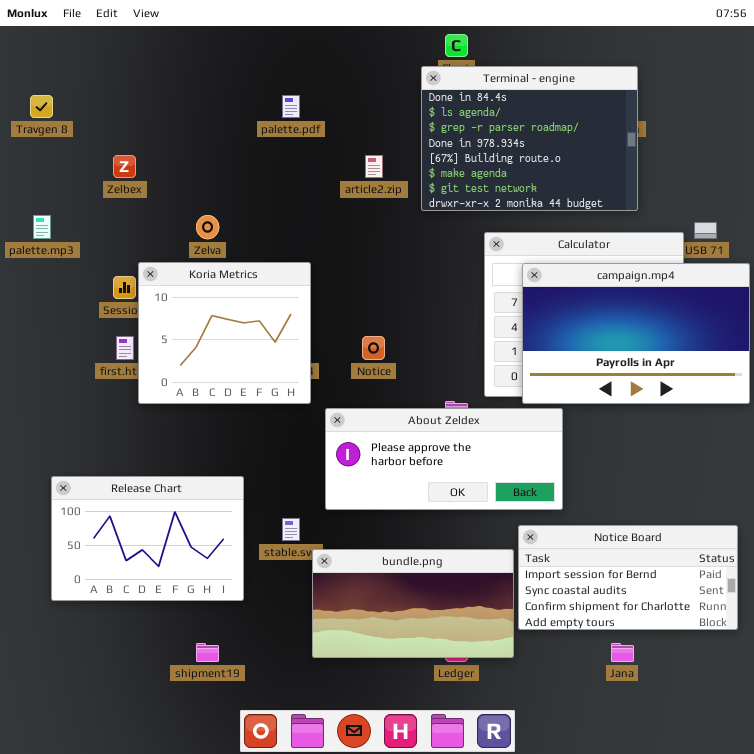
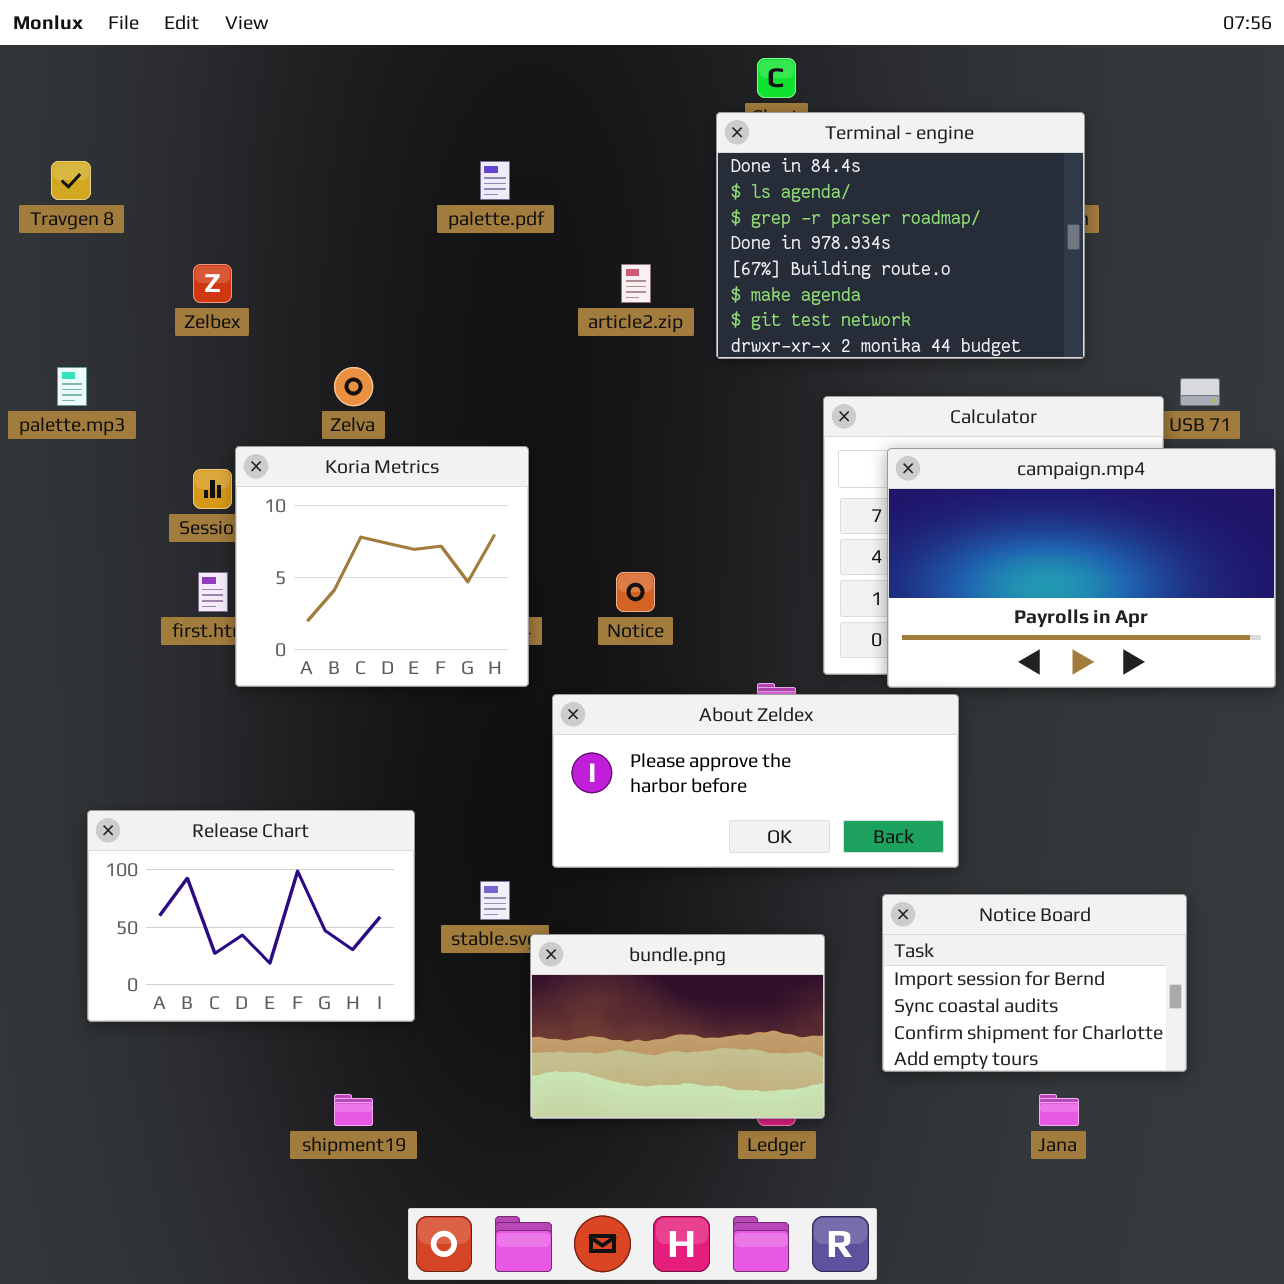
Notice Board: [518,525,738,630] -> [882,894,1187,1072], resized
bundle.png: [312,549,514,658] -> [530,934,825,1119], resized

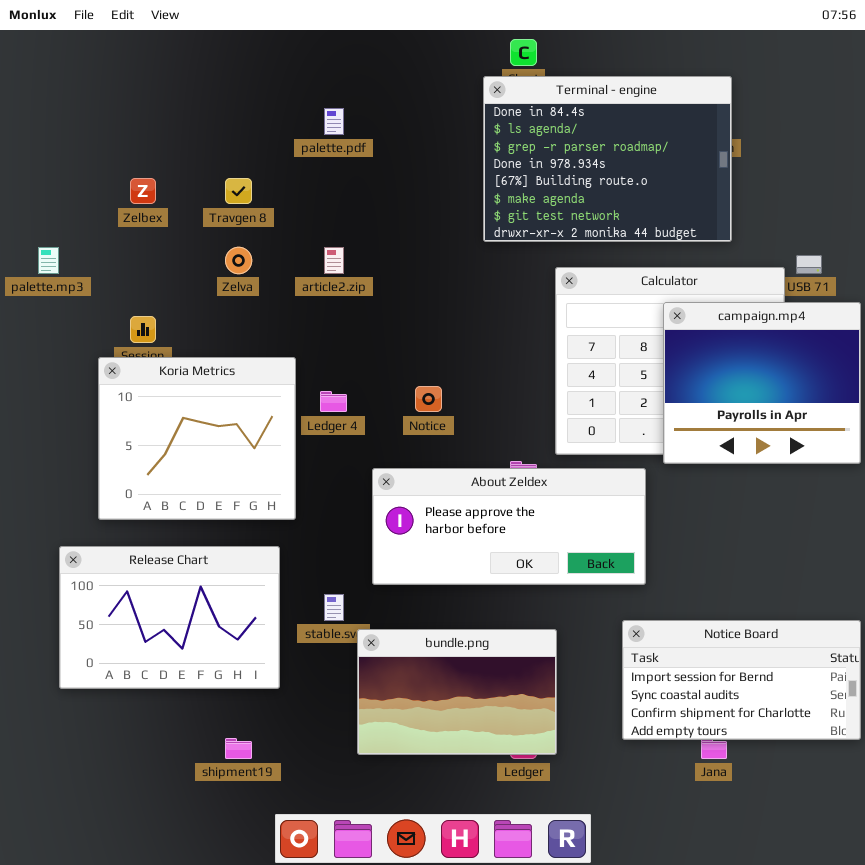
Travgen 8: [51,161,91,200] -> [225,178,252,204], moved
article2.zip: [621,264,651,303] -> [324,247,344,274], moved
Koria Metrics: [235,446,529,687] -> [98,357,296,520], moved
campaign.mp4: [887,448,1276,688] -> [663,302,861,464], resized
Notice Board: [882,894,1187,1072] -> [622,620,861,740], moved, resized

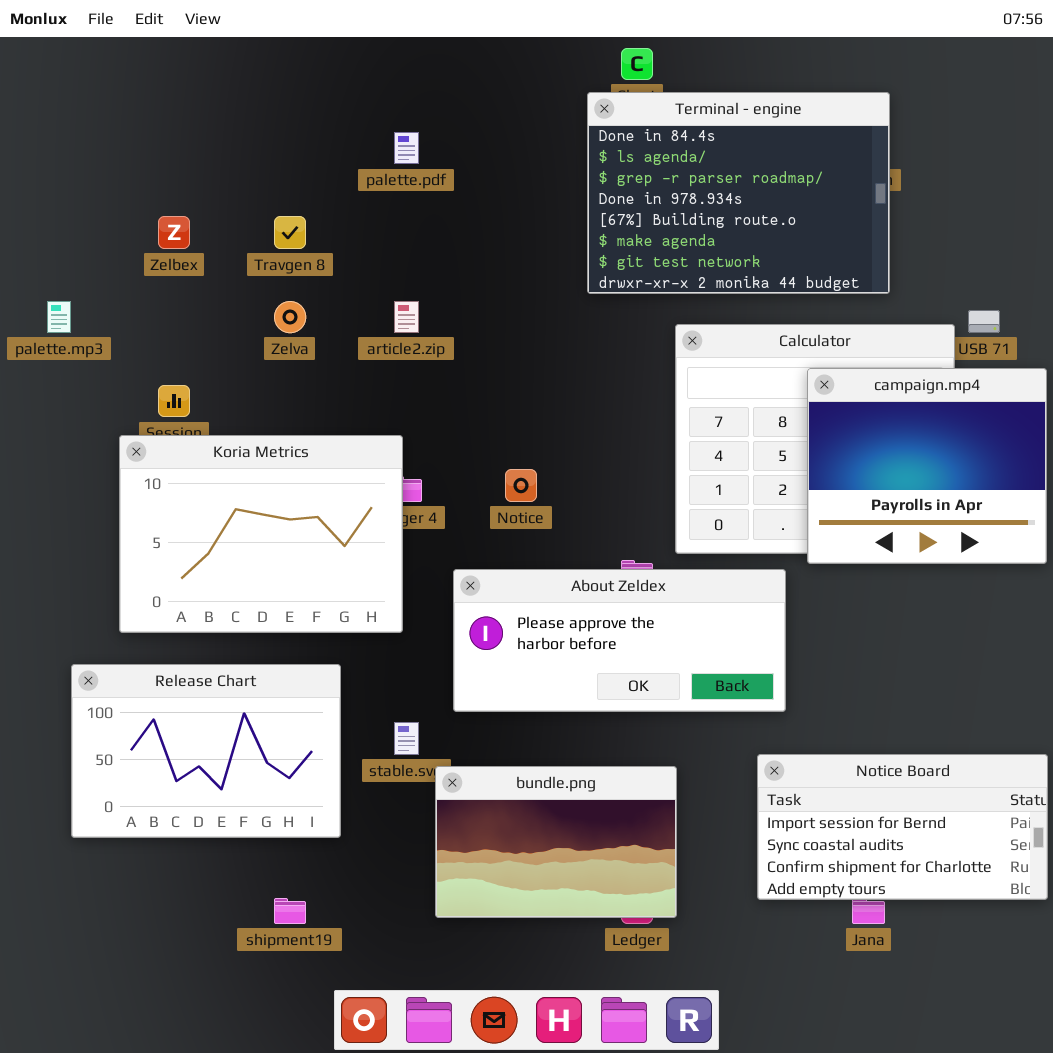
Koria Metrics: [98,357,296,520] -> [119,435,403,633], resized

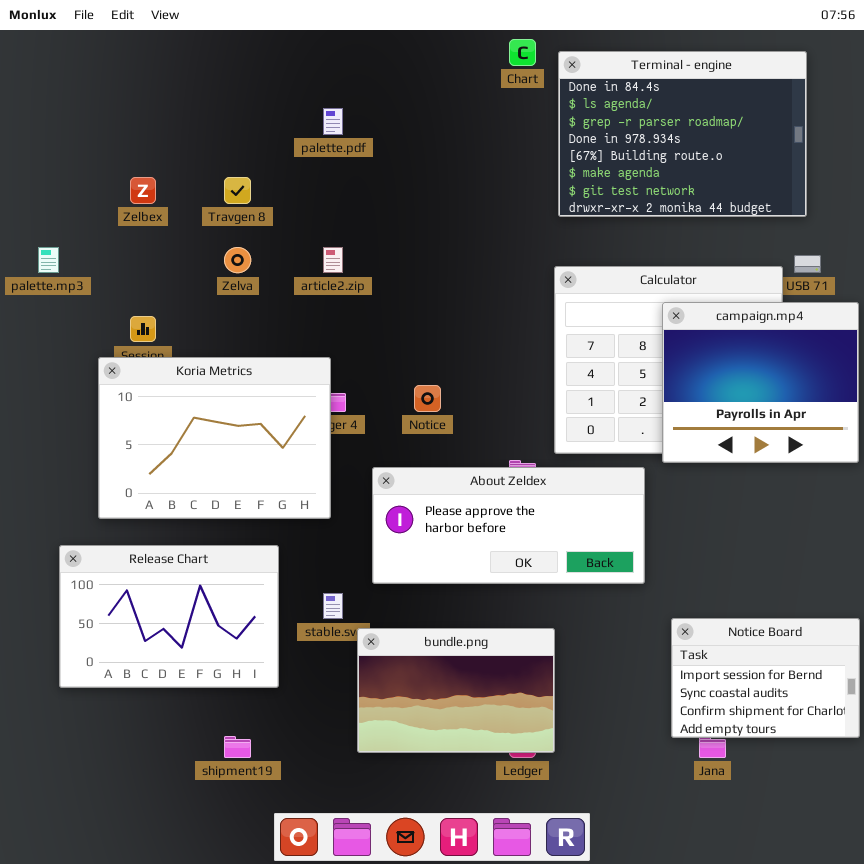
Terminal - engine: [587,92,890,294] -> [558,51,807,217], moved
Notice Board: [757,754,1048,900] -> [671,618,860,738], resized

